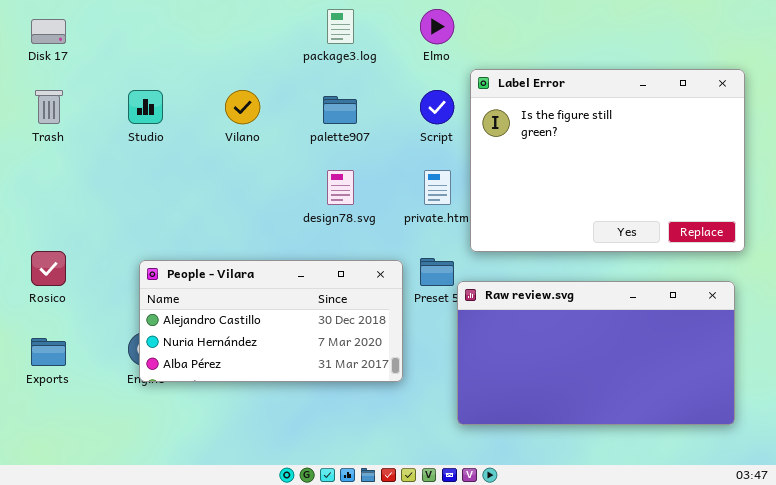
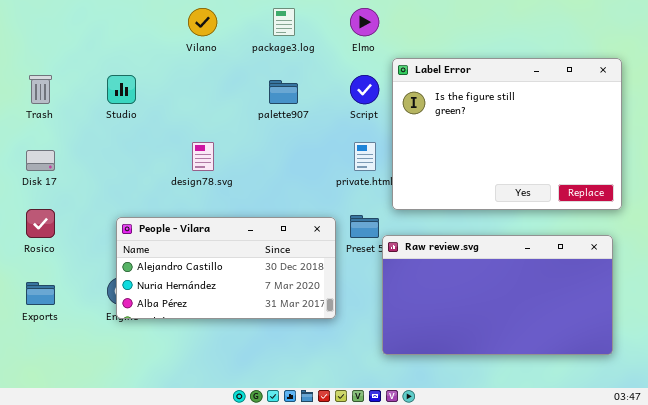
Disk 17: [31,19,66,44] -> [26,150,55,171], moved
Vilano: [225,90,260,124] -> [188,8,217,36], moved
design78.svg: [327,170,354,205] -> [192,142,214,171], moved

